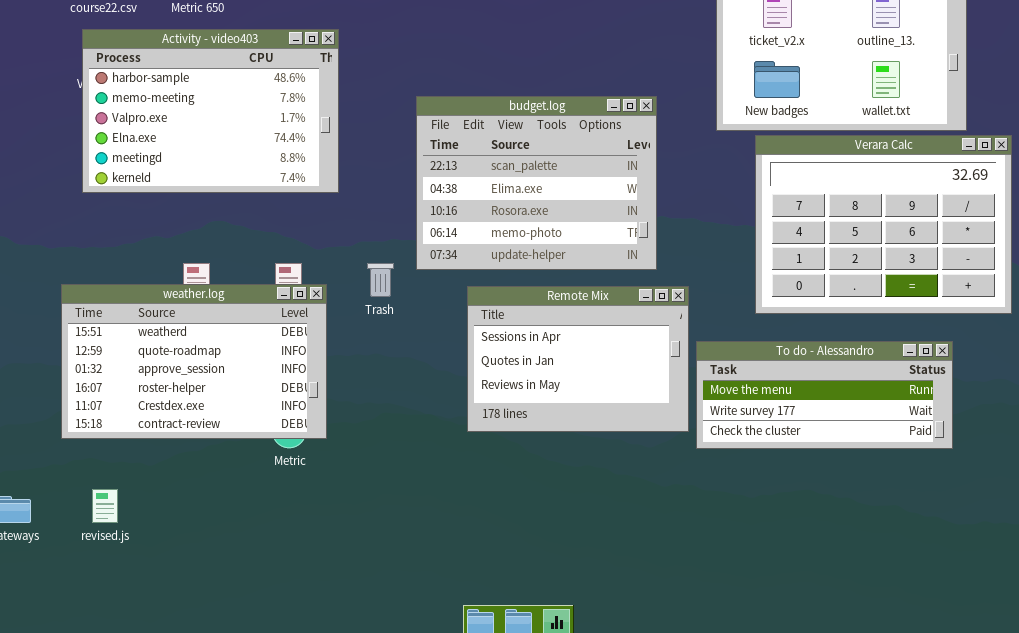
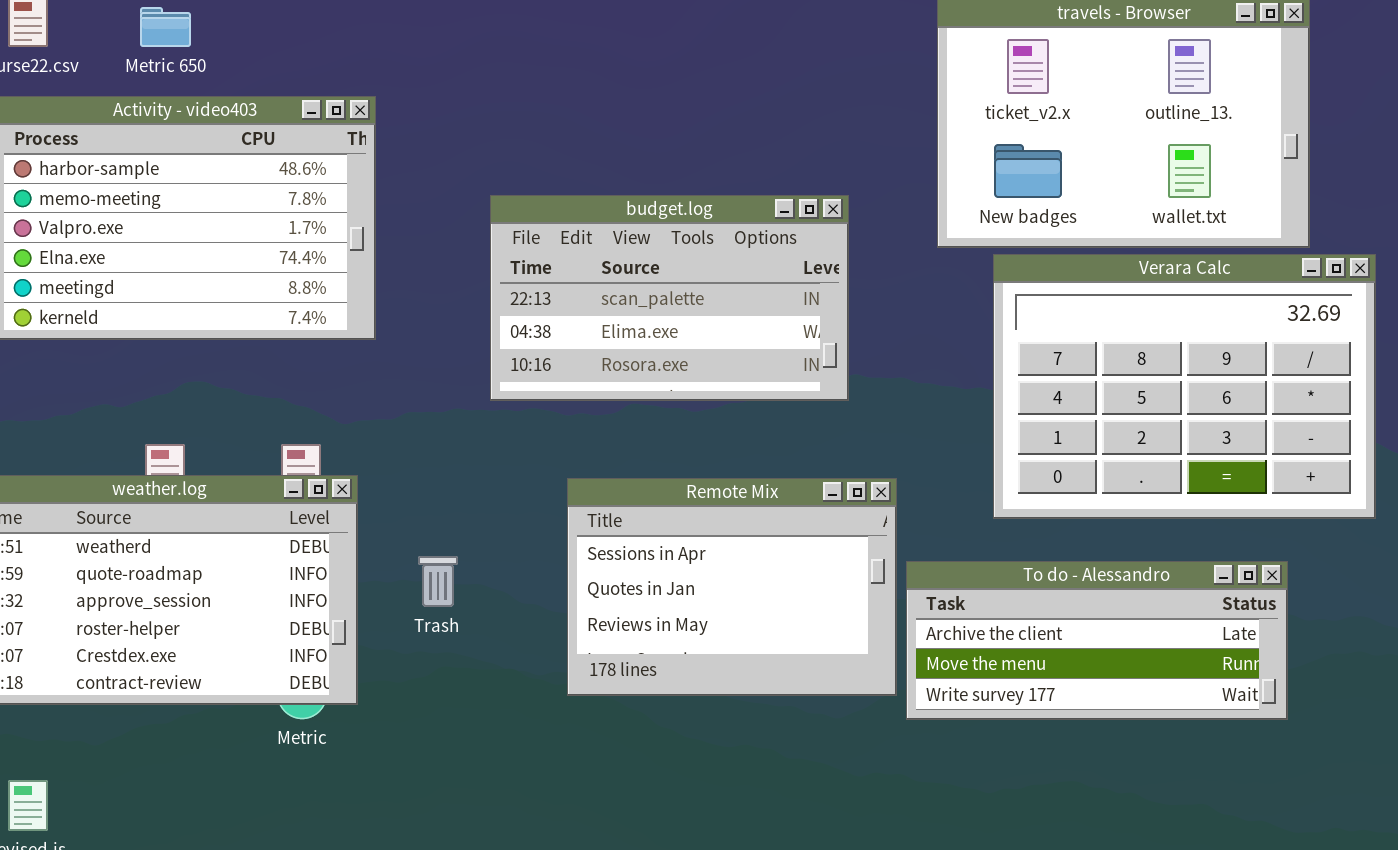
budget.log: [416,96,657,270] -> [490,195,849,401], resized
Trash: [367,263,394,297] -> [418,556,458,607], moved
To do - Alessandro: [696,341,953,449] -> [906,561,1288,720], scrolled up 1 row

